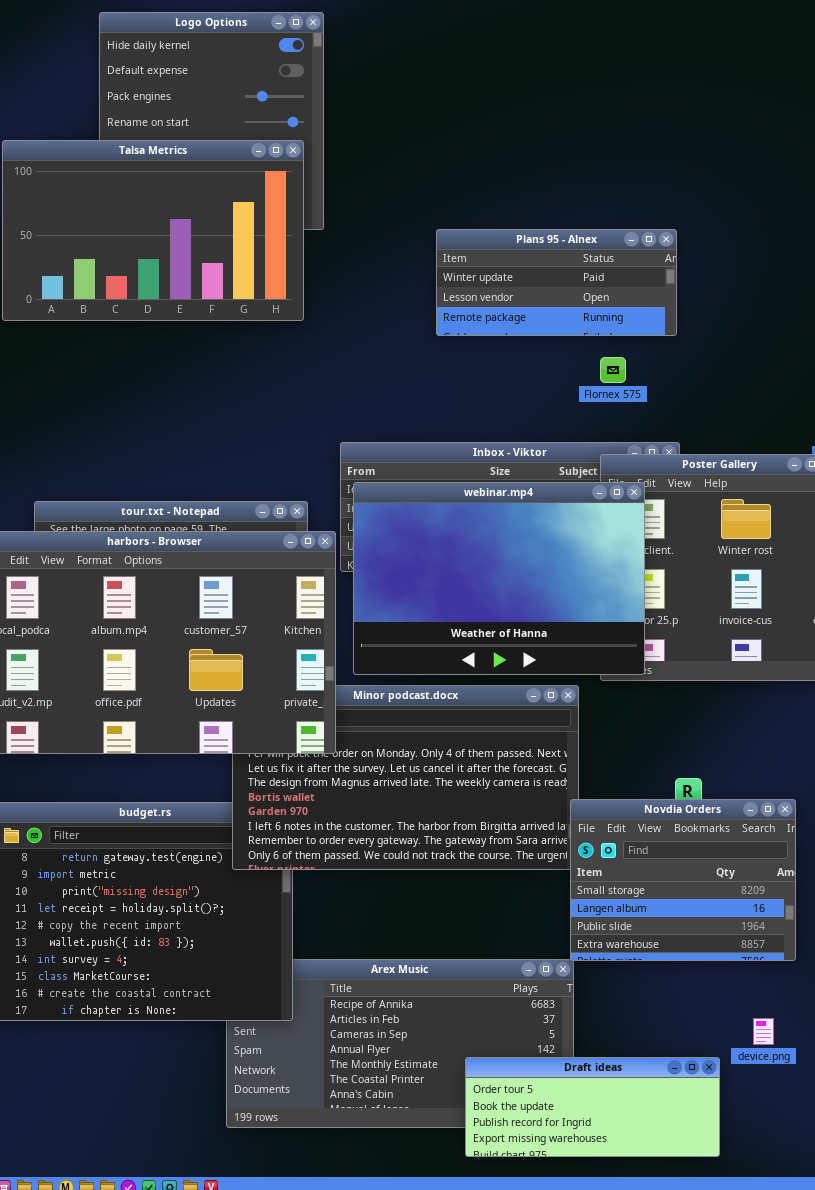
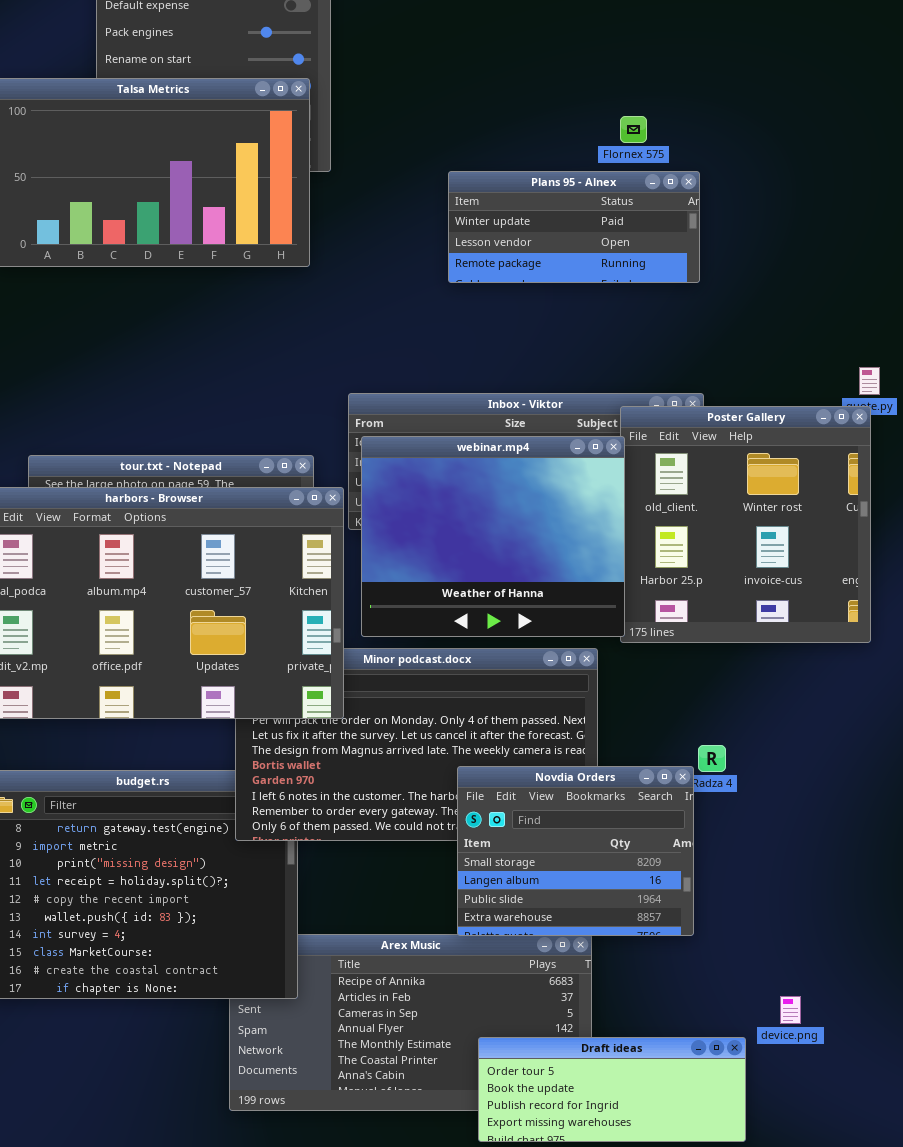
Flornex 575: [600,357,626,383] -> [620,116,647,143], moved
webinar.mp4: [353,482,645,675] -> [361,436,625,637], resized
Novdia Orders: [570,799,796,961] -> [457,766,694,936], moved

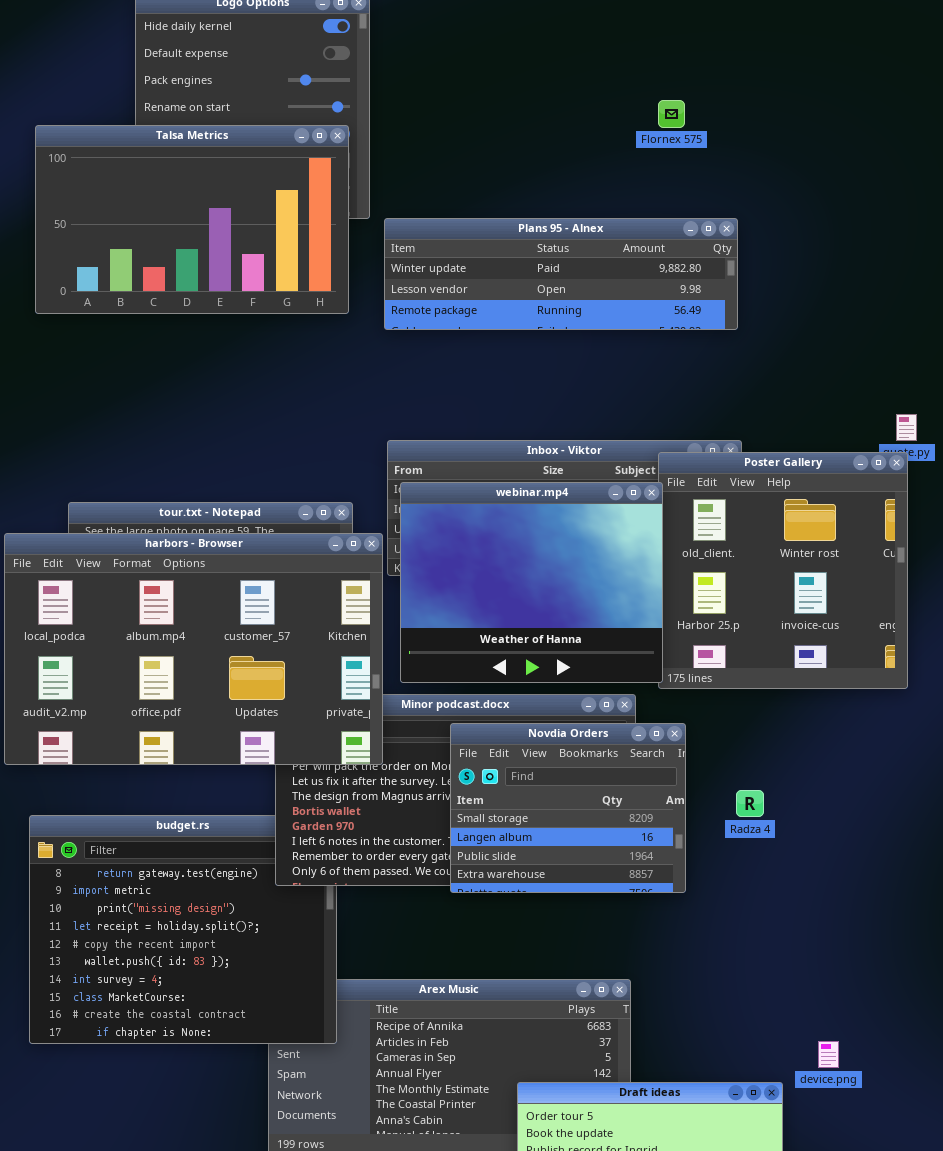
Flornex 575: [620,116,647,143] -> [658,100,685,128], moved
Plans 95 - Alnex: [448,171,700,283] -> [384,218,738,330], resized
Novdia Orders: [457,766,694,936] -> [450,723,686,893], moved

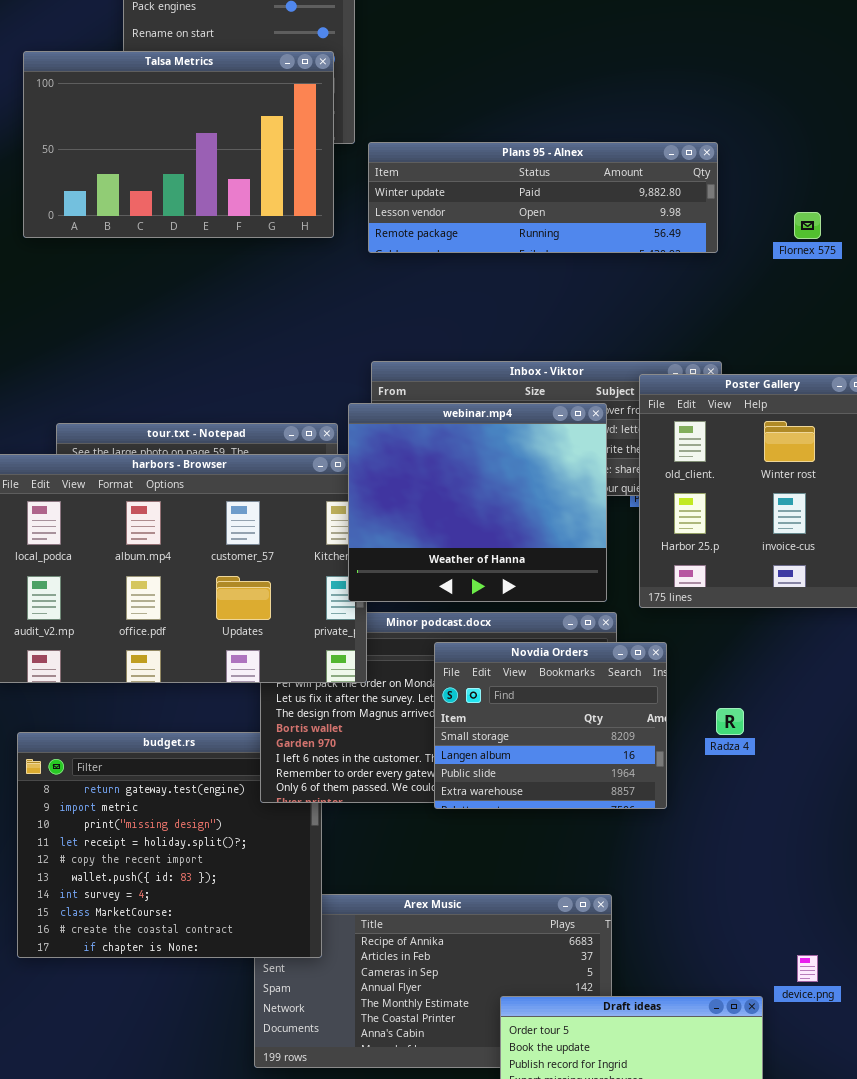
Flornex 575: [658,100,685,128] -> [794,212,821,239], moved
webinar.mp4: [400,482,663,683] -> [348,403,607,602], moved

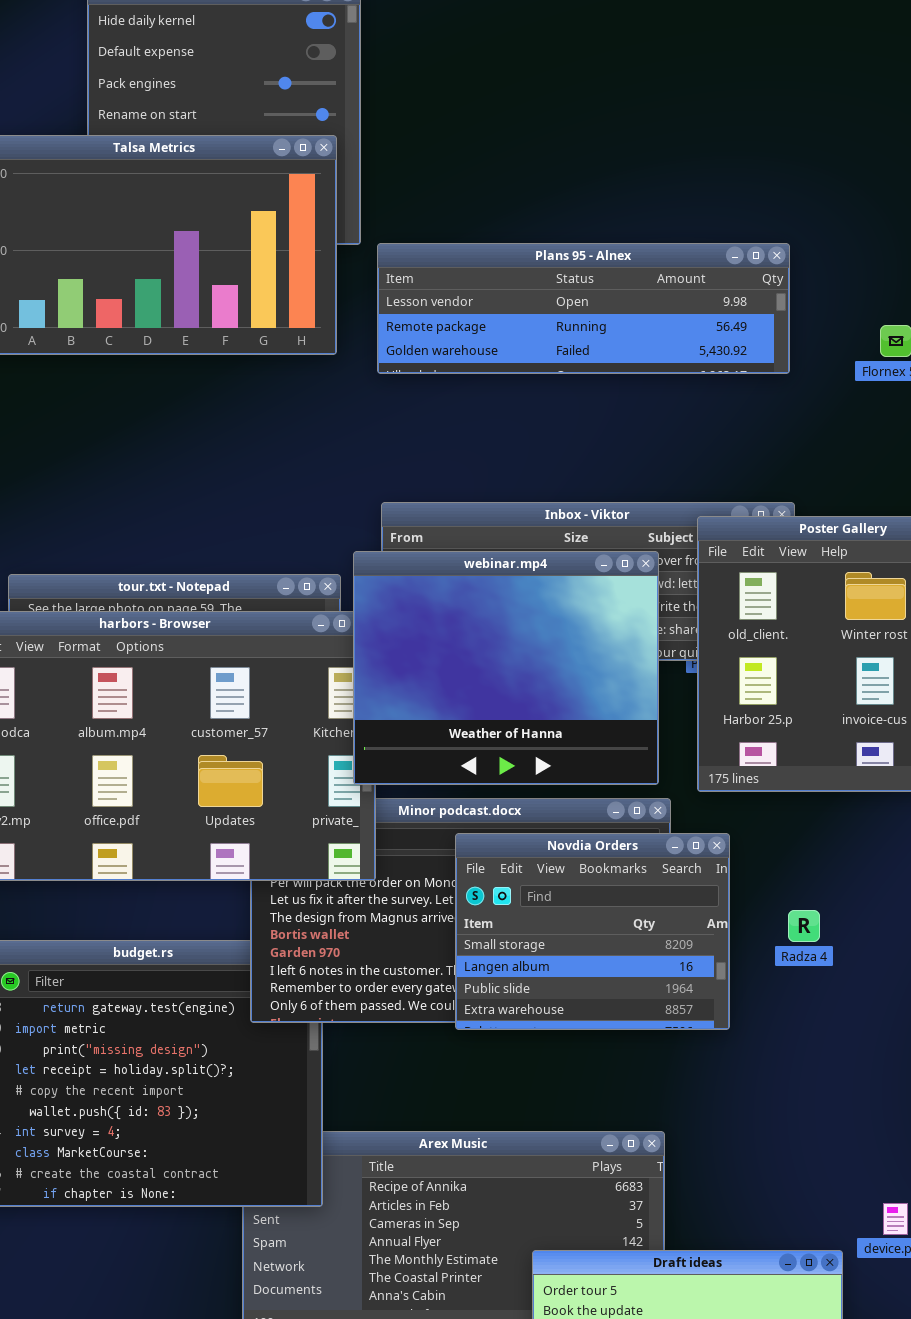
Plans 95 - Alnex: [368,142,718,253] -> [377,243,790,374], scrolled down 1 row

